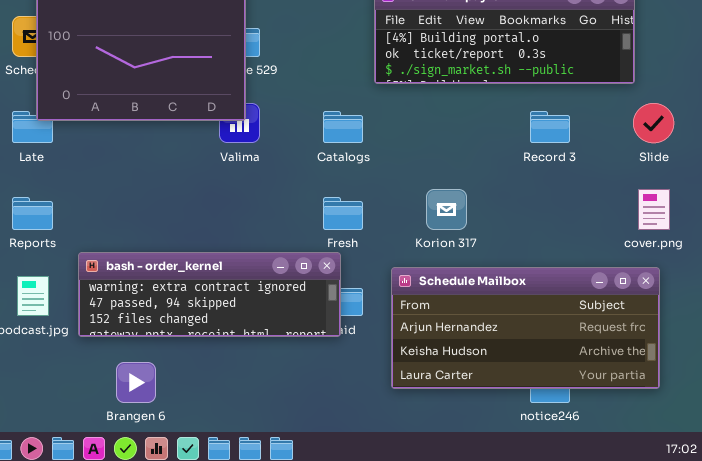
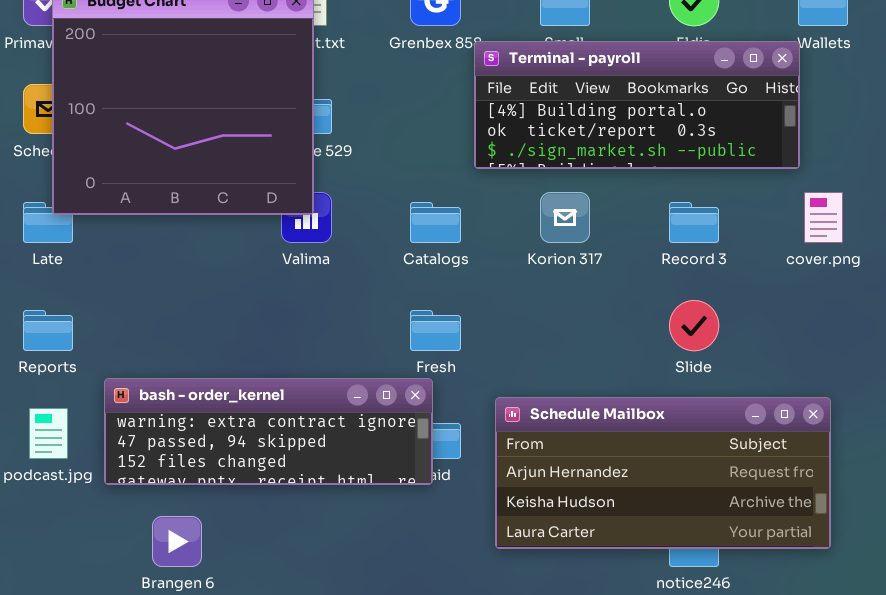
Slide: [633,103,674,143] -> [669,300,719,351], moved
Korion 317: [426,189,467,230] -> [540,192,590,243], moved
cover.png: [638,189,670,230] -> [804,192,843,243], moved

